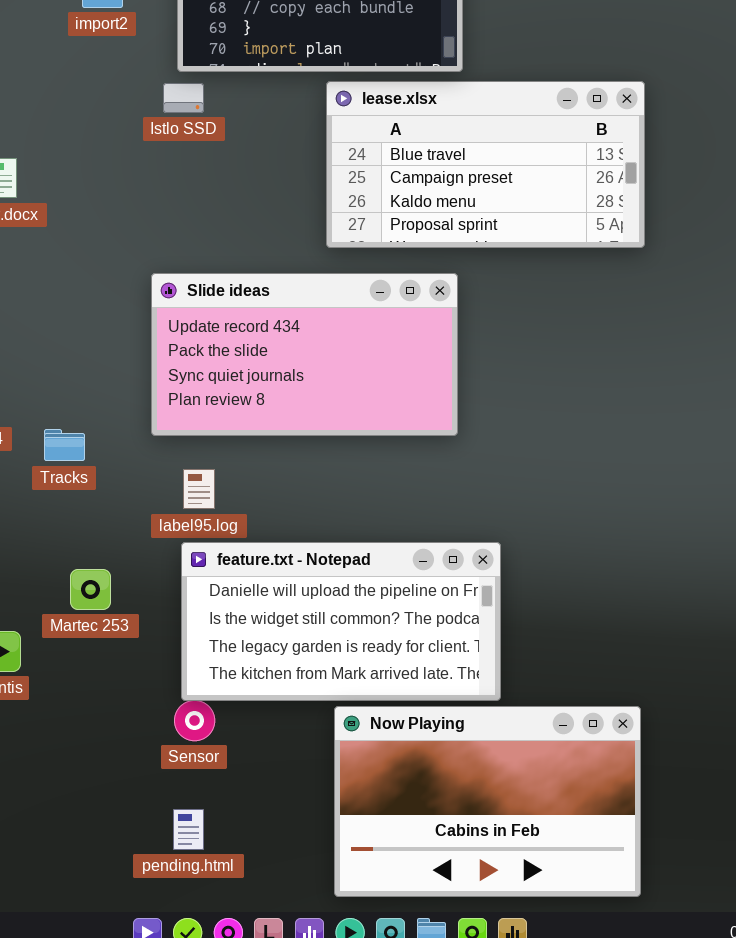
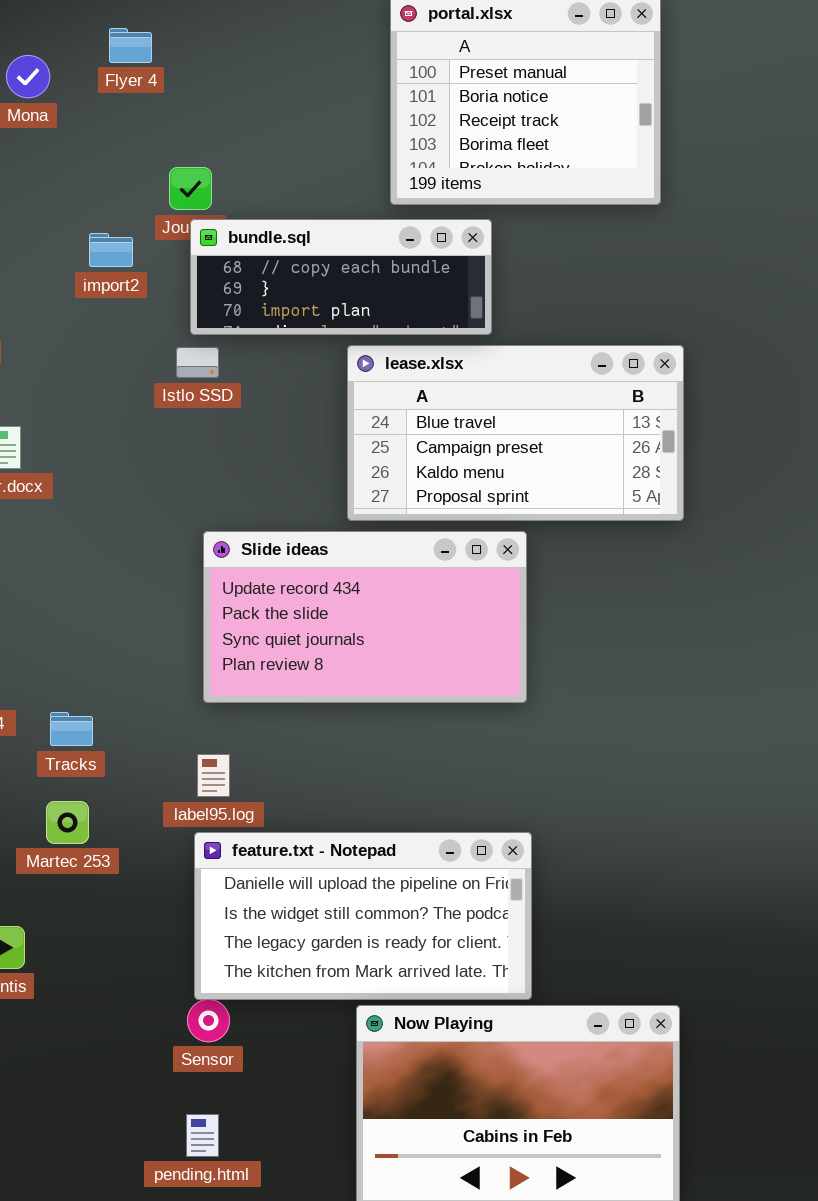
Slide ideas: [151,273,458,436] -> [203,531,527,703], moved
Martec 253: [70,569,111,610] -> [46,801,89,844], moved

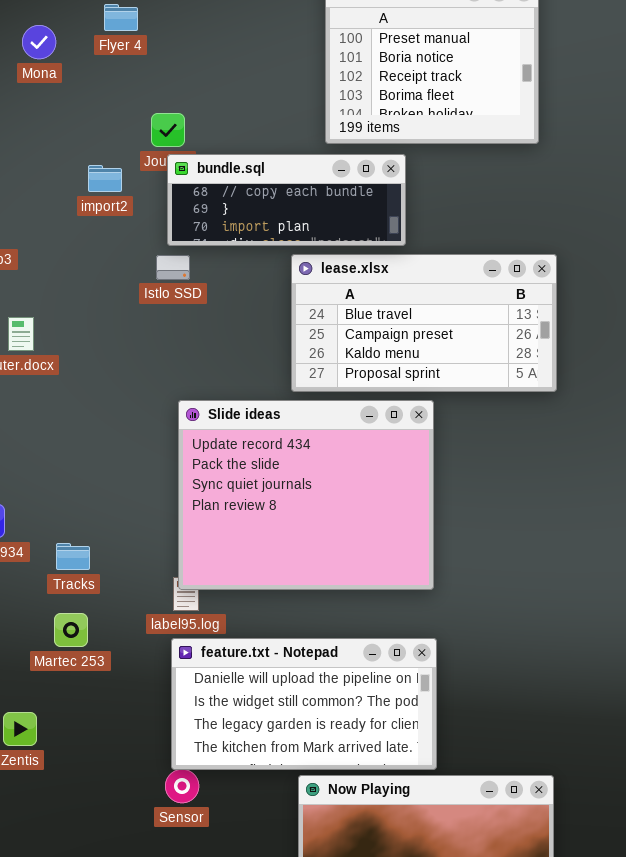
Slide ideas: [203,531,527,703] -> [178,400,434,590], resized

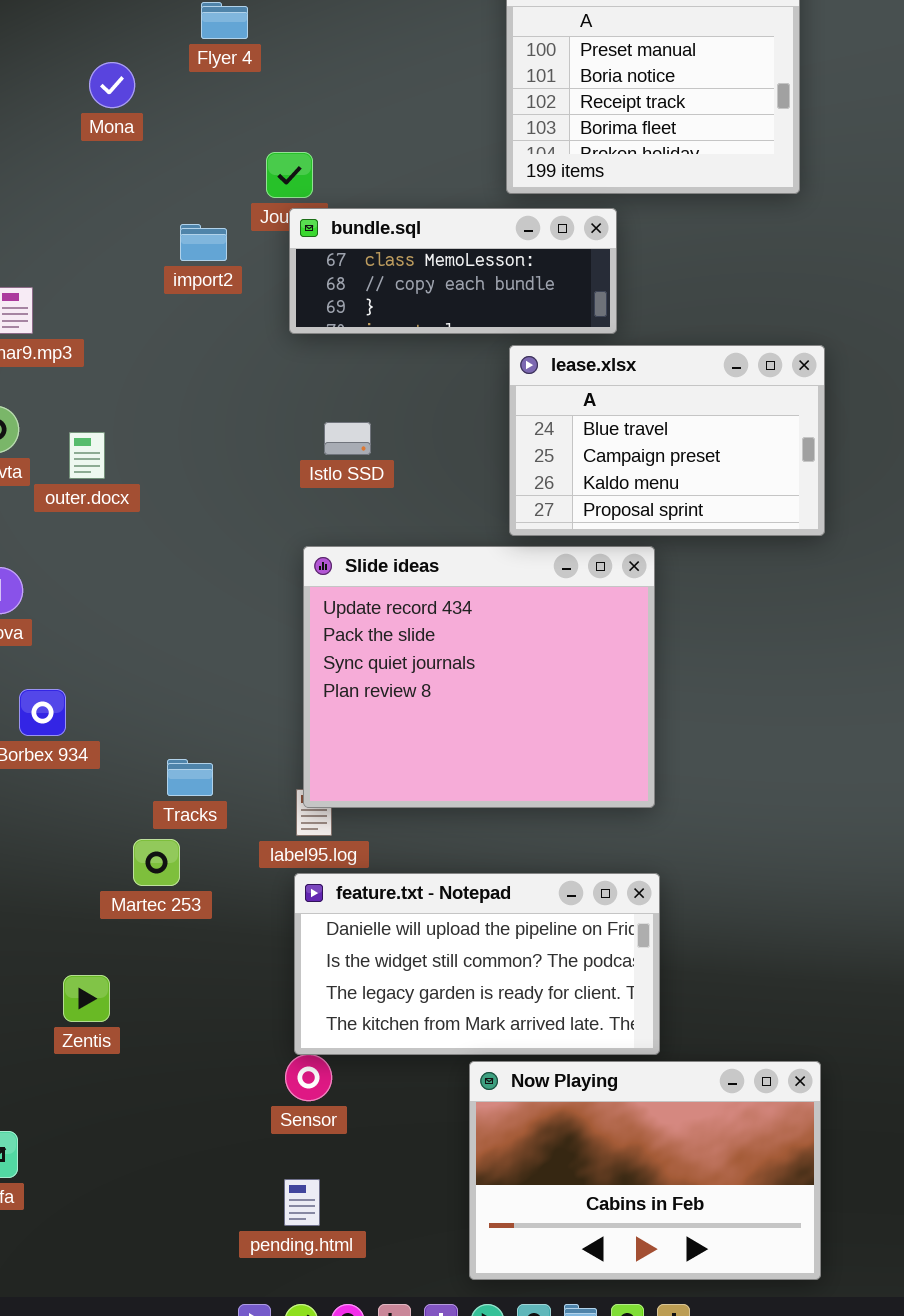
Mona: [22,25,56,59] -> [89,62,135,108], moved
bundle.sql: [167,154,406,246] -> [289,208,617,334], scrolled up 1 row
lease.xlsx: [291,254,557,392] -> [509,345,825,536], resized
Istlo SSD: [156,255,190,280] -> [324,422,371,455], moved
Tracks: [56,543,90,570] -> [167,759,213,796], moved

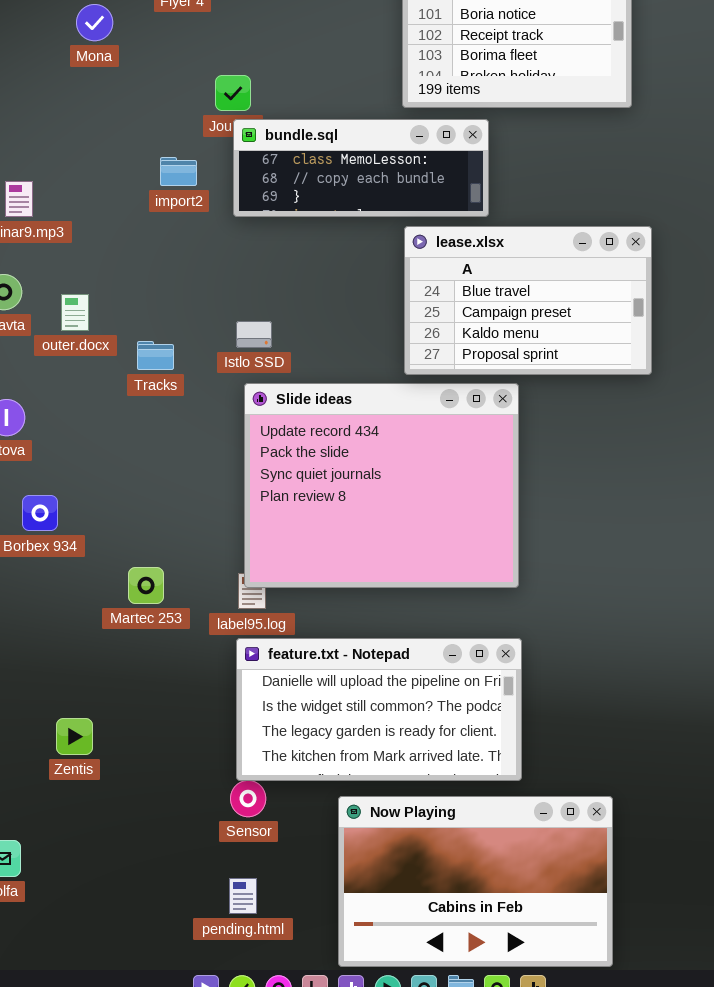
import2: [180,224,227,261] -> [160,157,197,186], moved
Istlo SSD: [324,422,371,455] -> [236,321,272,348], moved
Tracks: [167,759,213,796] -> [137,341,174,370], moved
Martec 253: [133,839,180,886] -> [128,567,164,604], moved
Now Playing: [469,1061,821,1280] -> [338,796,613,967], moved

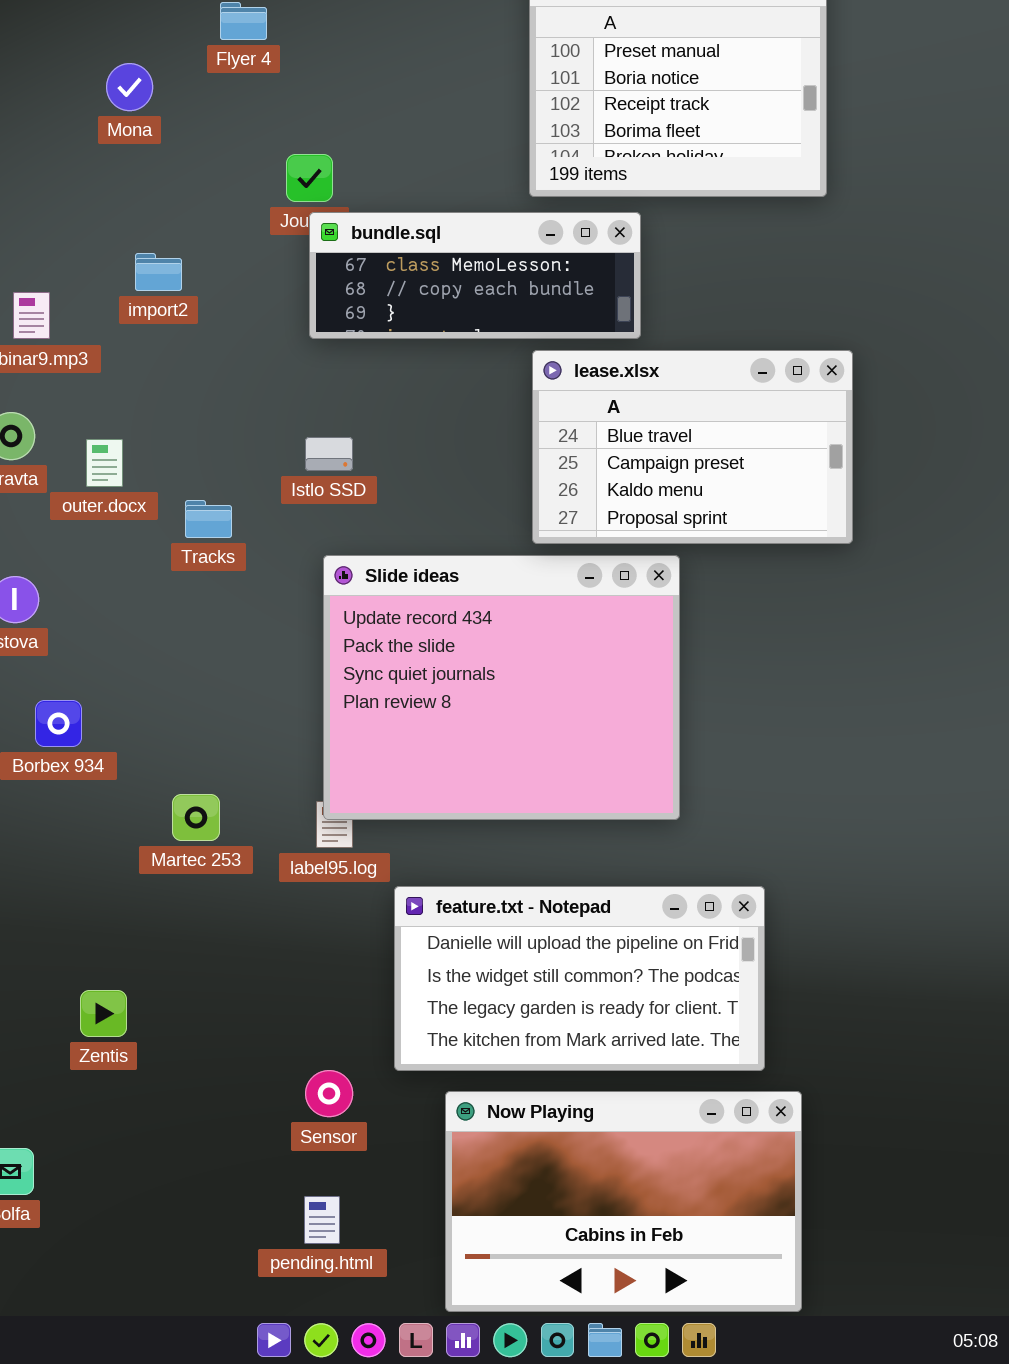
import2: [160,157,197,186] -> [135,253,182,291], moved
Istlo SSD: [236,321,272,348] -> [305,437,353,471], moved
feature.txt - Notepad: [236,638,522,781] -> [394,886,765,1071], moved

